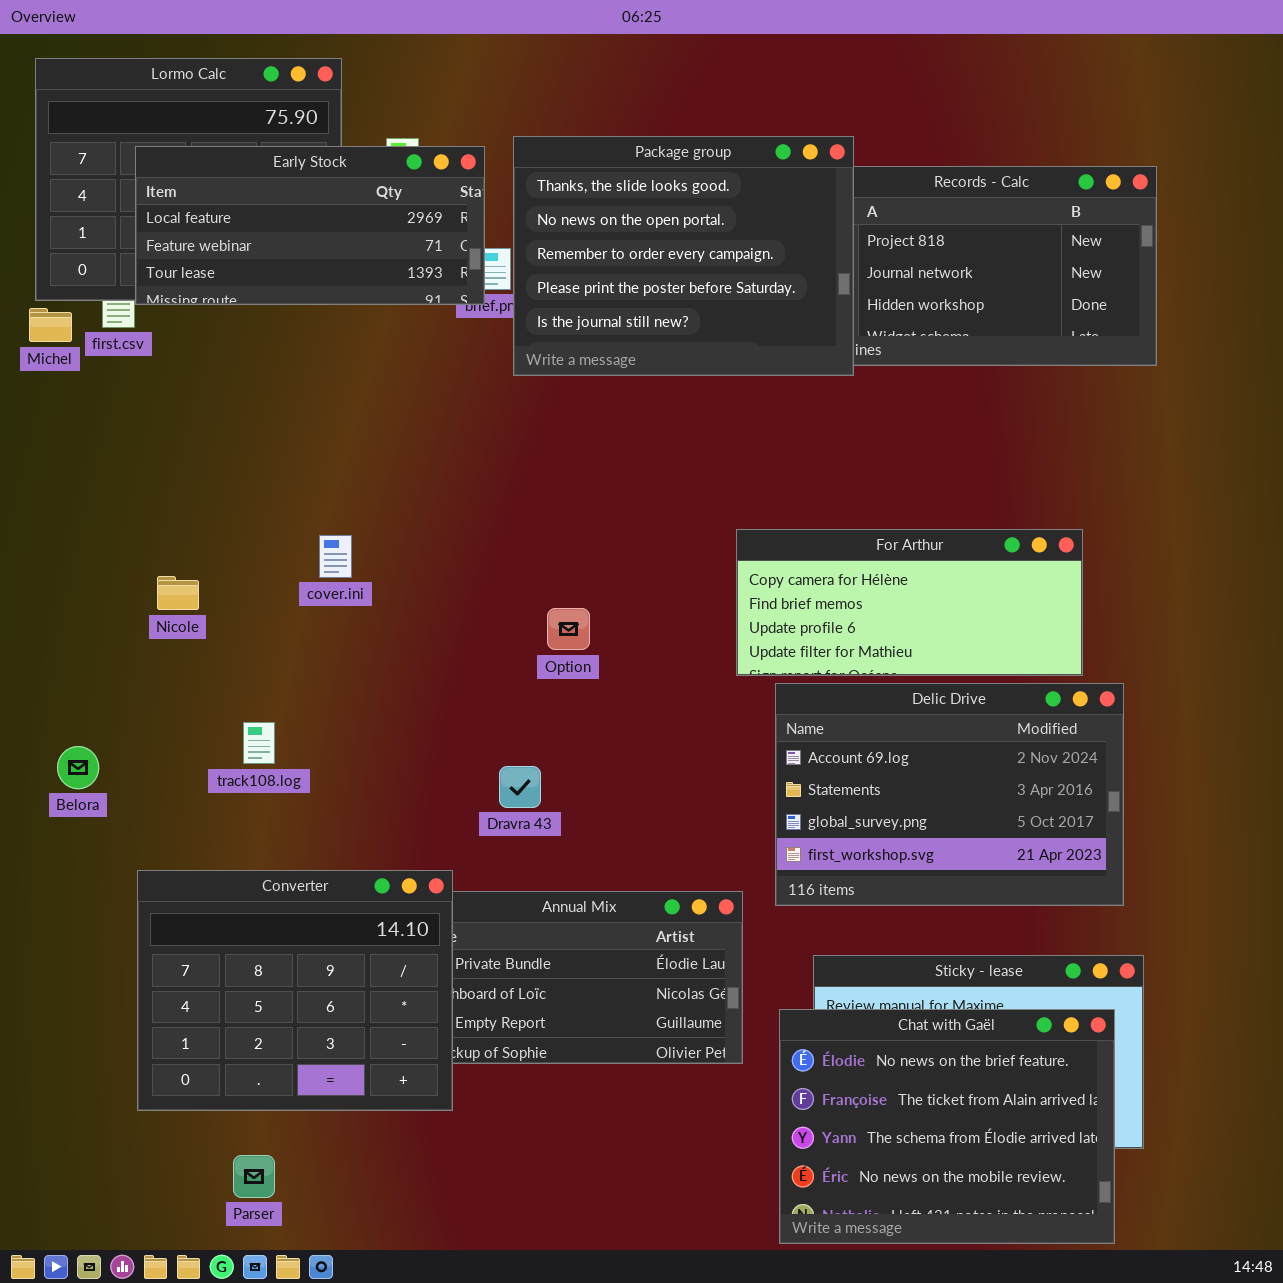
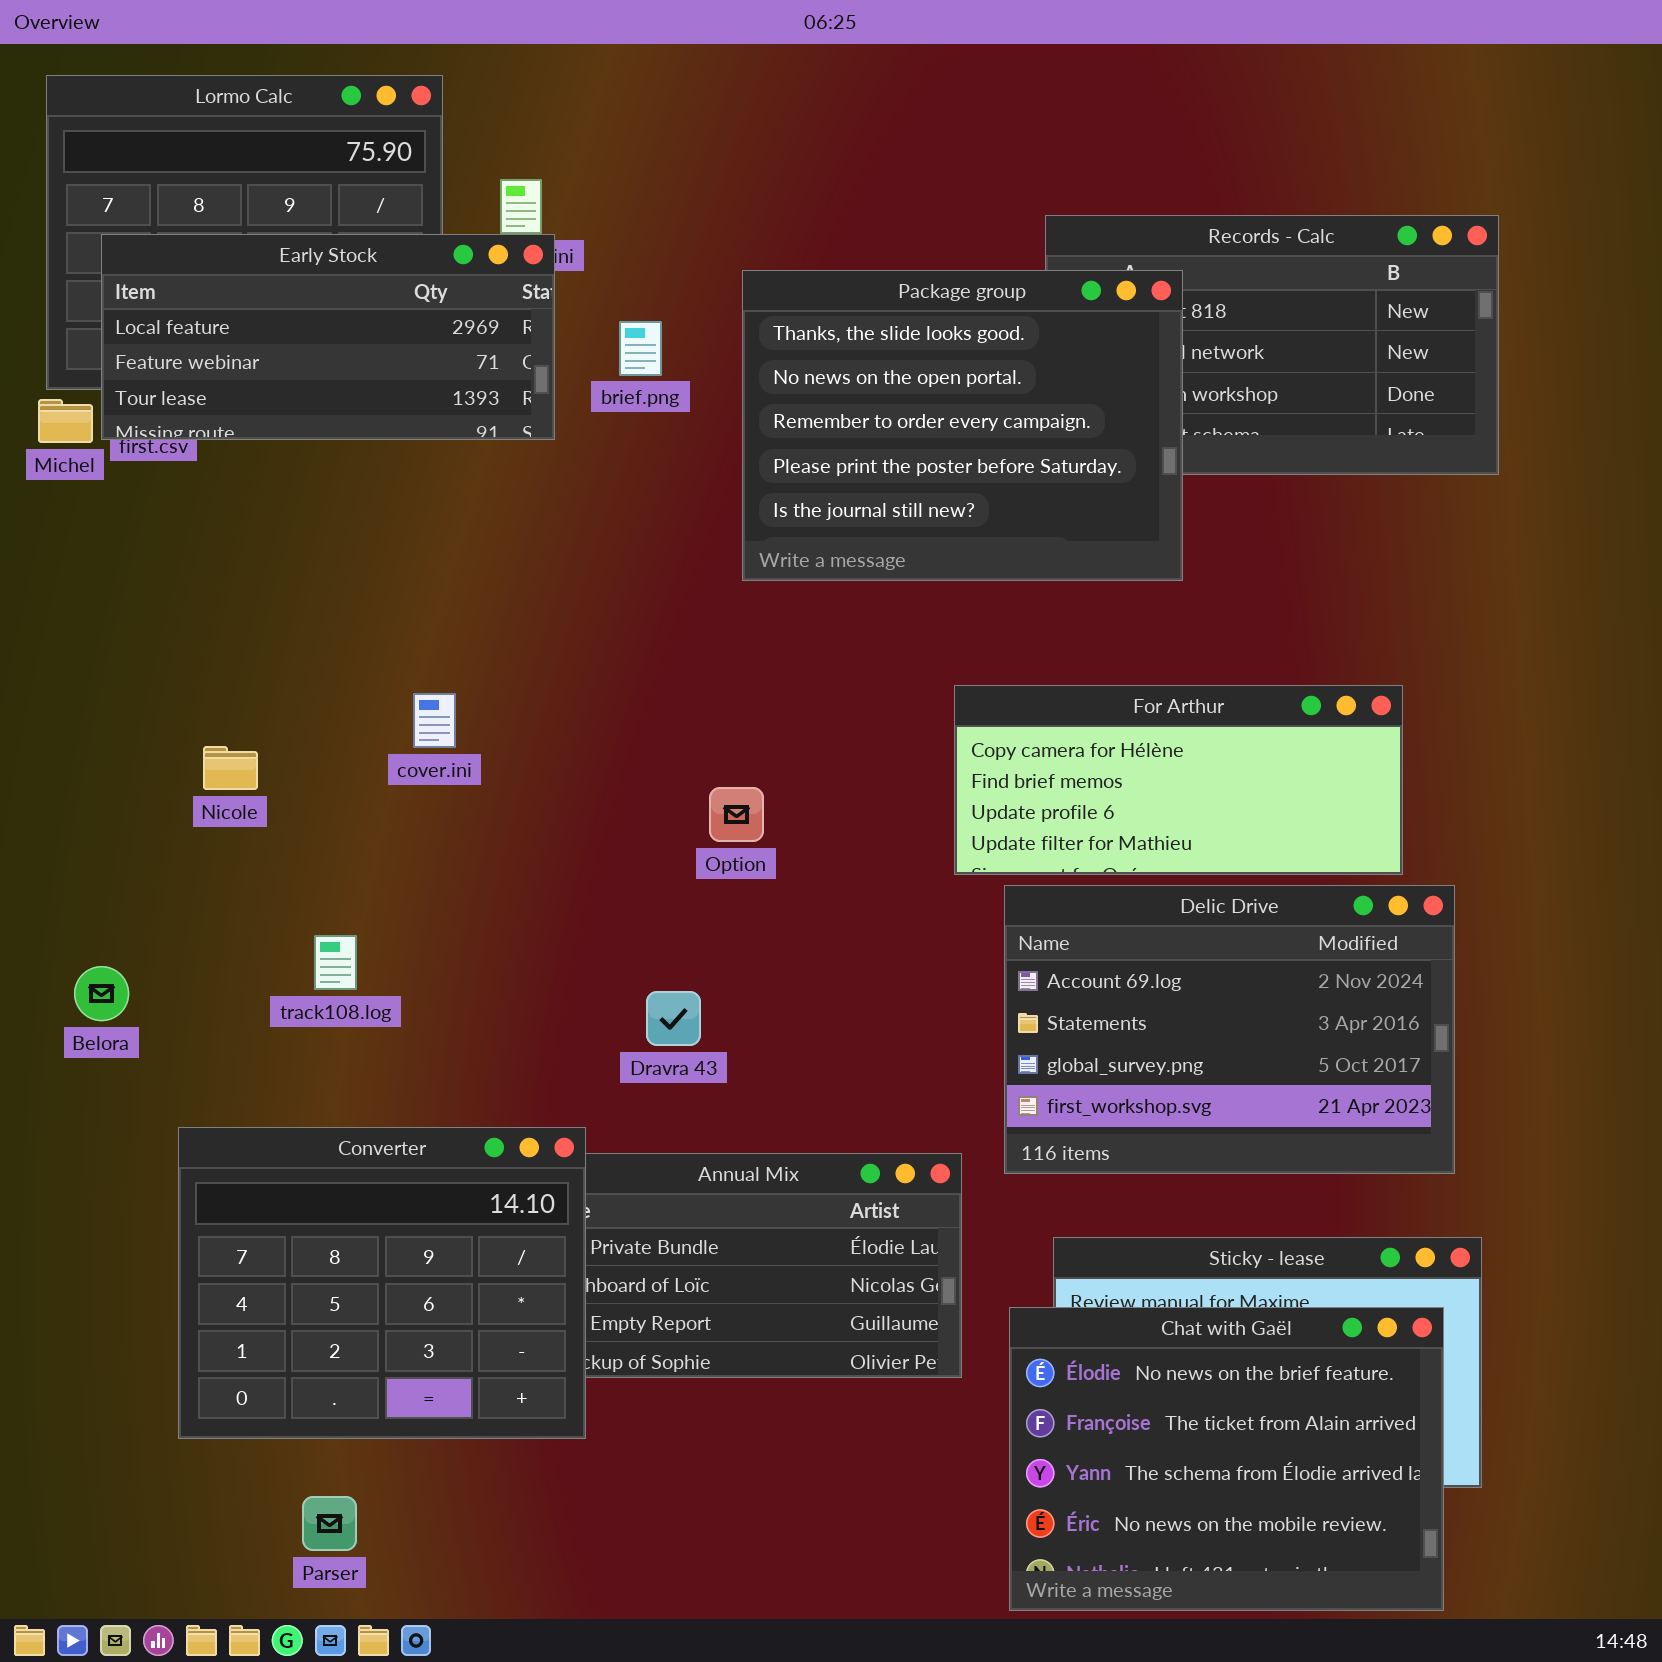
Package group: [513,136,854,376] -> [742,270,1183,581], moved
Early Stock: [135,146,485,305] -> [101,234,555,440], moved

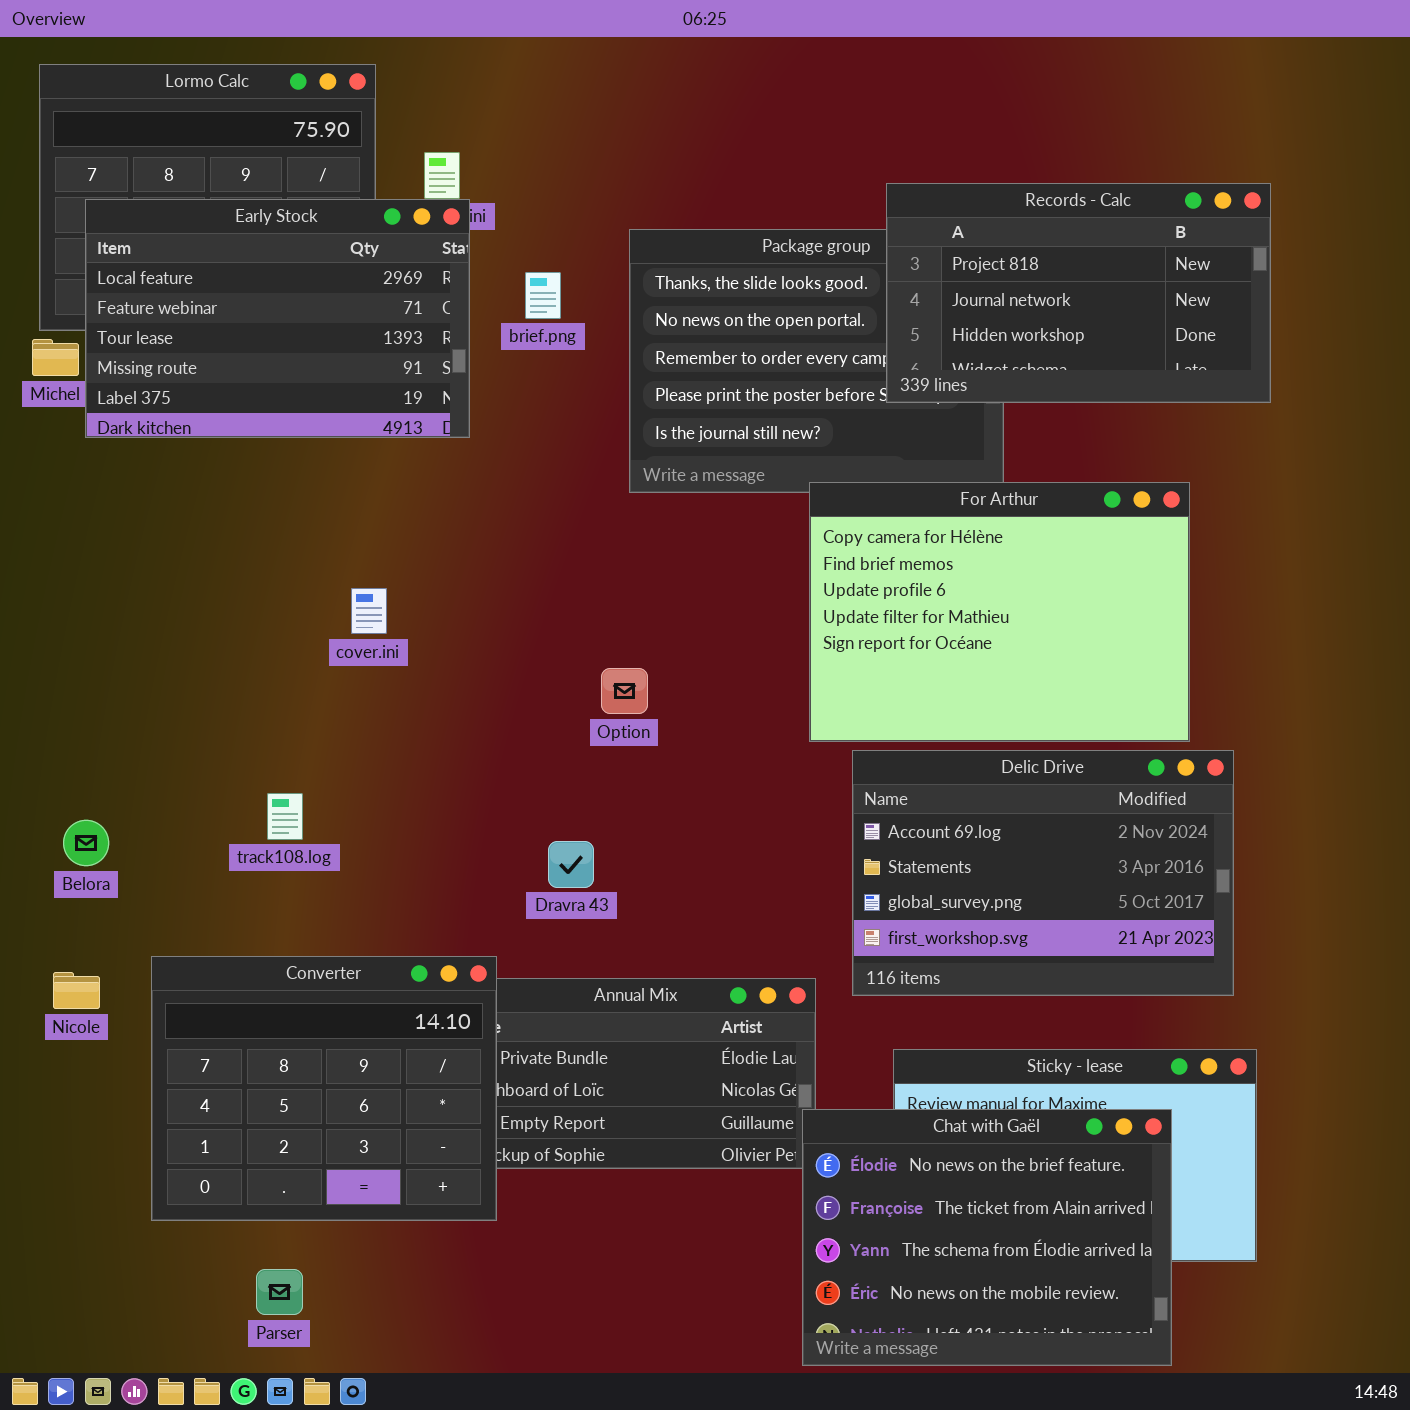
Records - Calc: [1045,215,1499,475] -> [886,183,1271,403], raised
Early Stock: [101,234,555,440] -> [85,199,470,438], resized
For Arthur: [954,685,1403,875] -> [809,482,1190,742], resized
Nicole: [203,746,258,790] -> [53,972,100,1009], moved
Chat with Gaël: [1009,1307,1444,1611] -> [802,1109,1172,1366], moved

